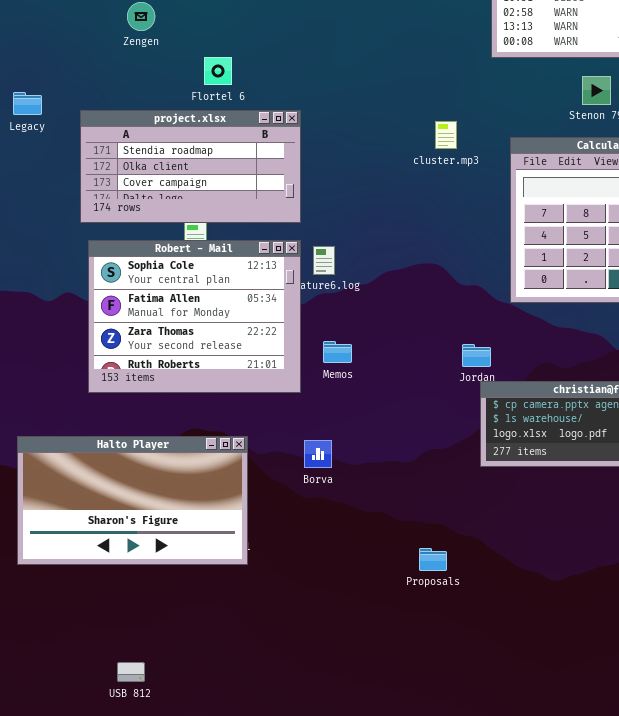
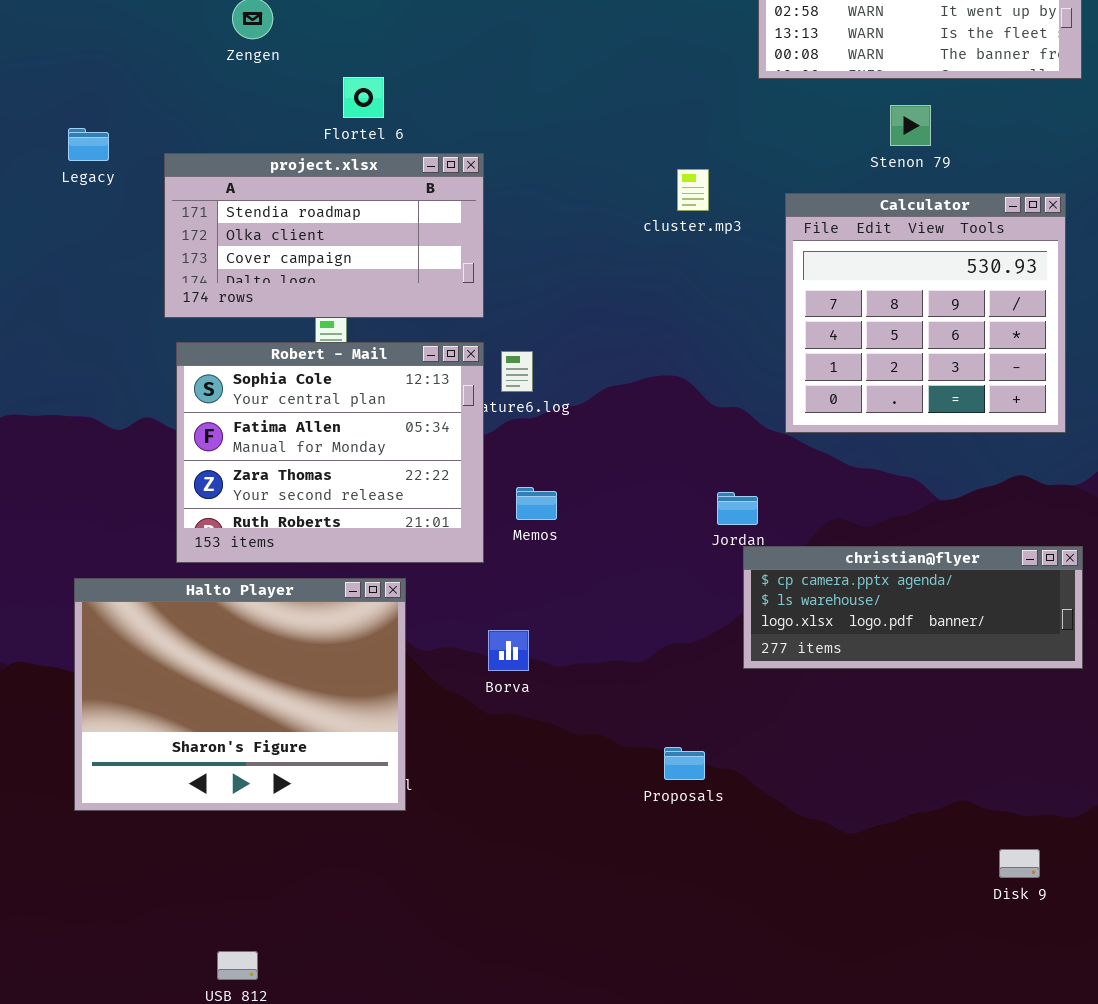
Halto Player: [17,436,248,565] -> [74,578,406,811], resized
Proposals: [419,548,447,571] -> [664,747,705,780], moved

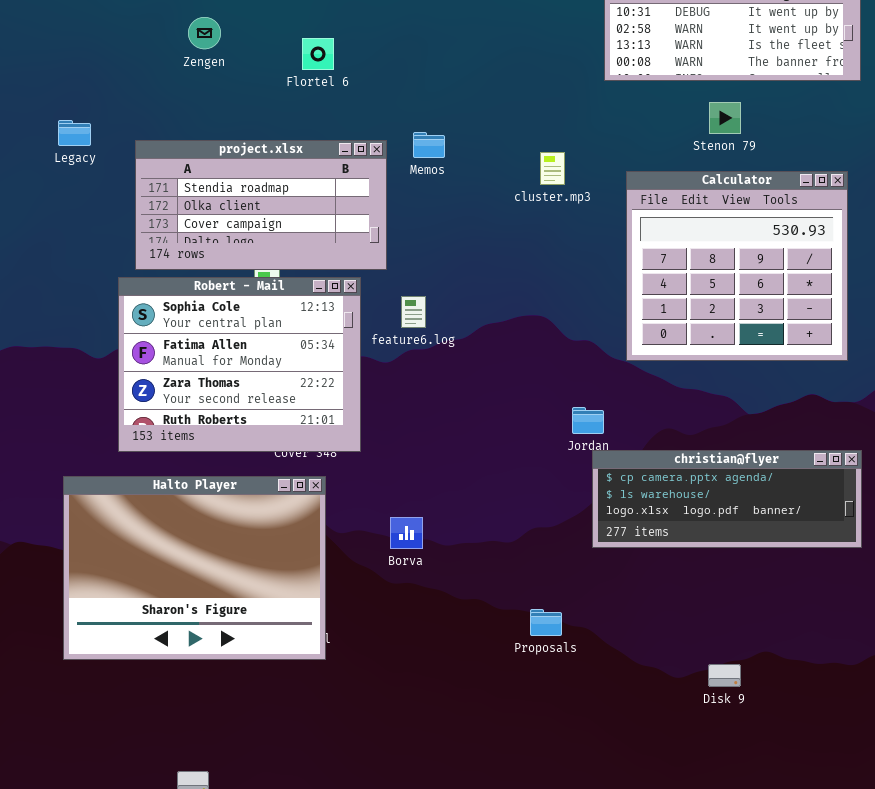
Flortel 6: [343,77,384,118] -> [302,38,334,70], moved
Robert - Mail: [176,342,484,563] -> [118,277,361,452], moved
Memos: [516,487,557,520] -> [413,132,445,158], moved
Disk 9: [999,849,1040,878] -> [708,664,741,687], moved

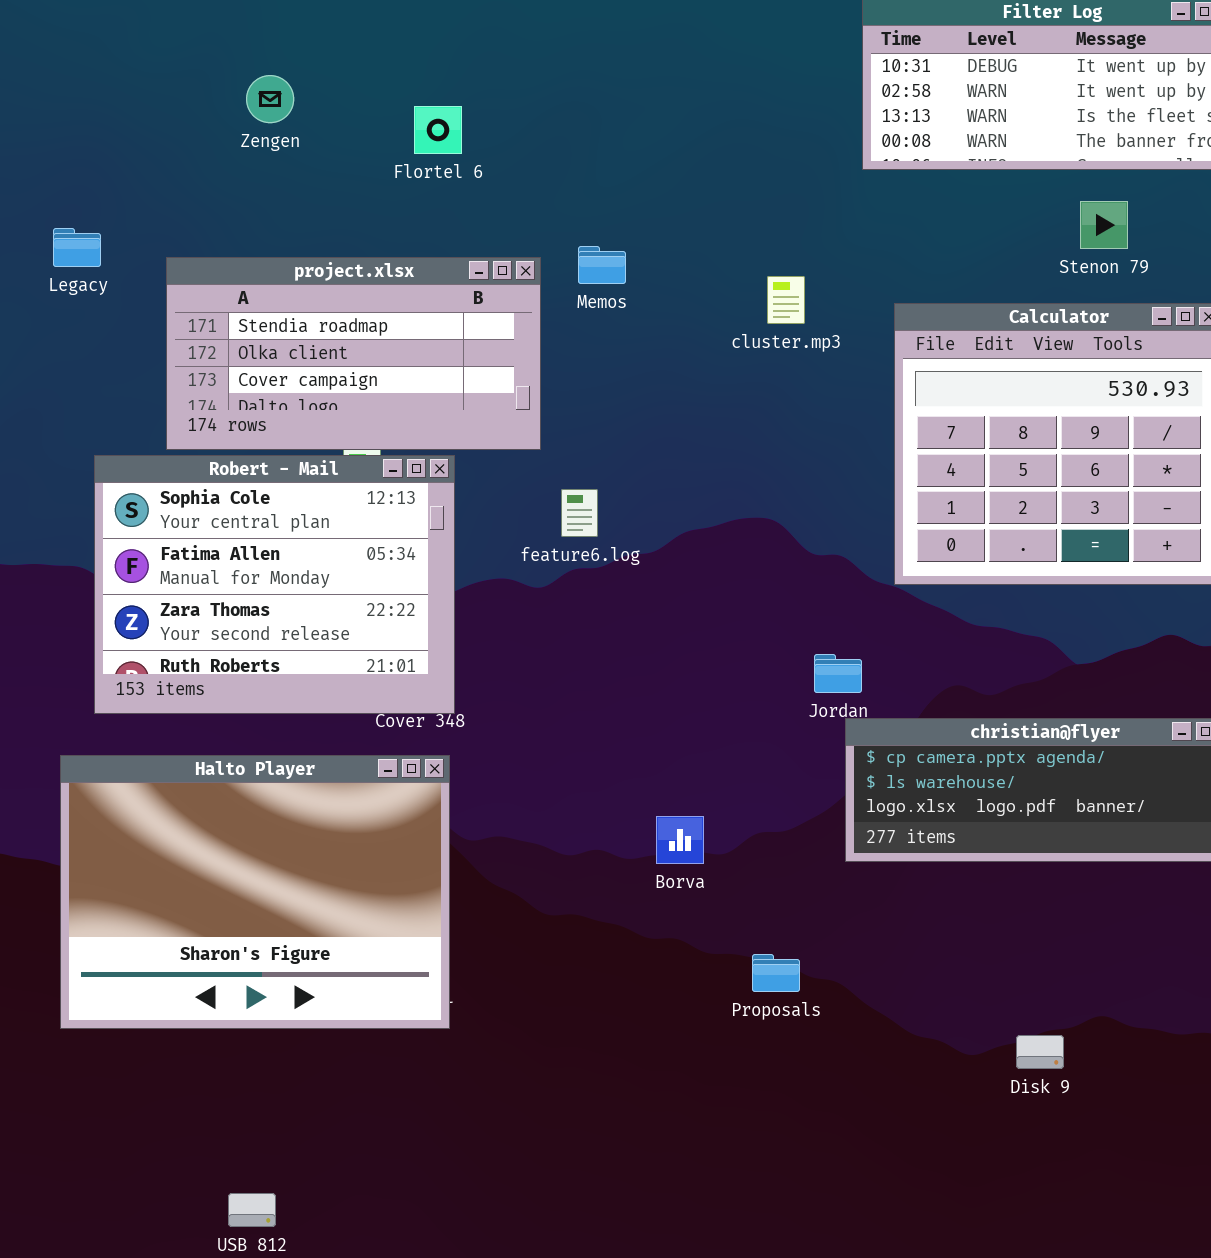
Stenon 79: [709,102,741,134] -> [1080,201,1128,249], moved
Robert - Mail: [118,277,361,452] -> [94,455,455,714], moved
Borva: [390,517,423,549] -> [656,816,704,864], moved

